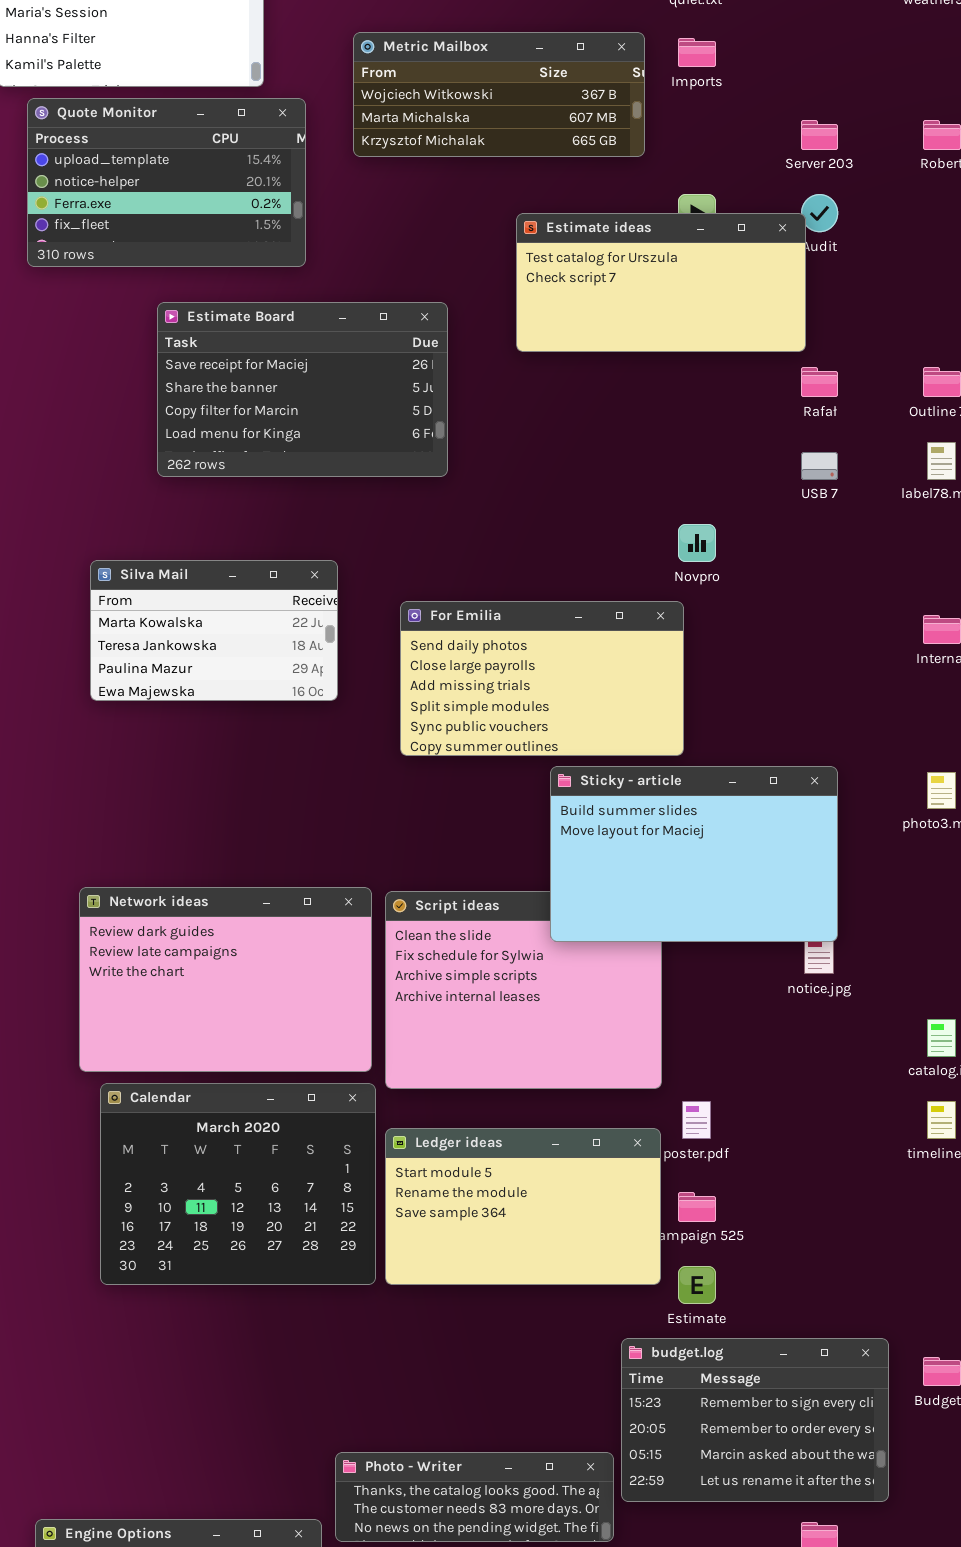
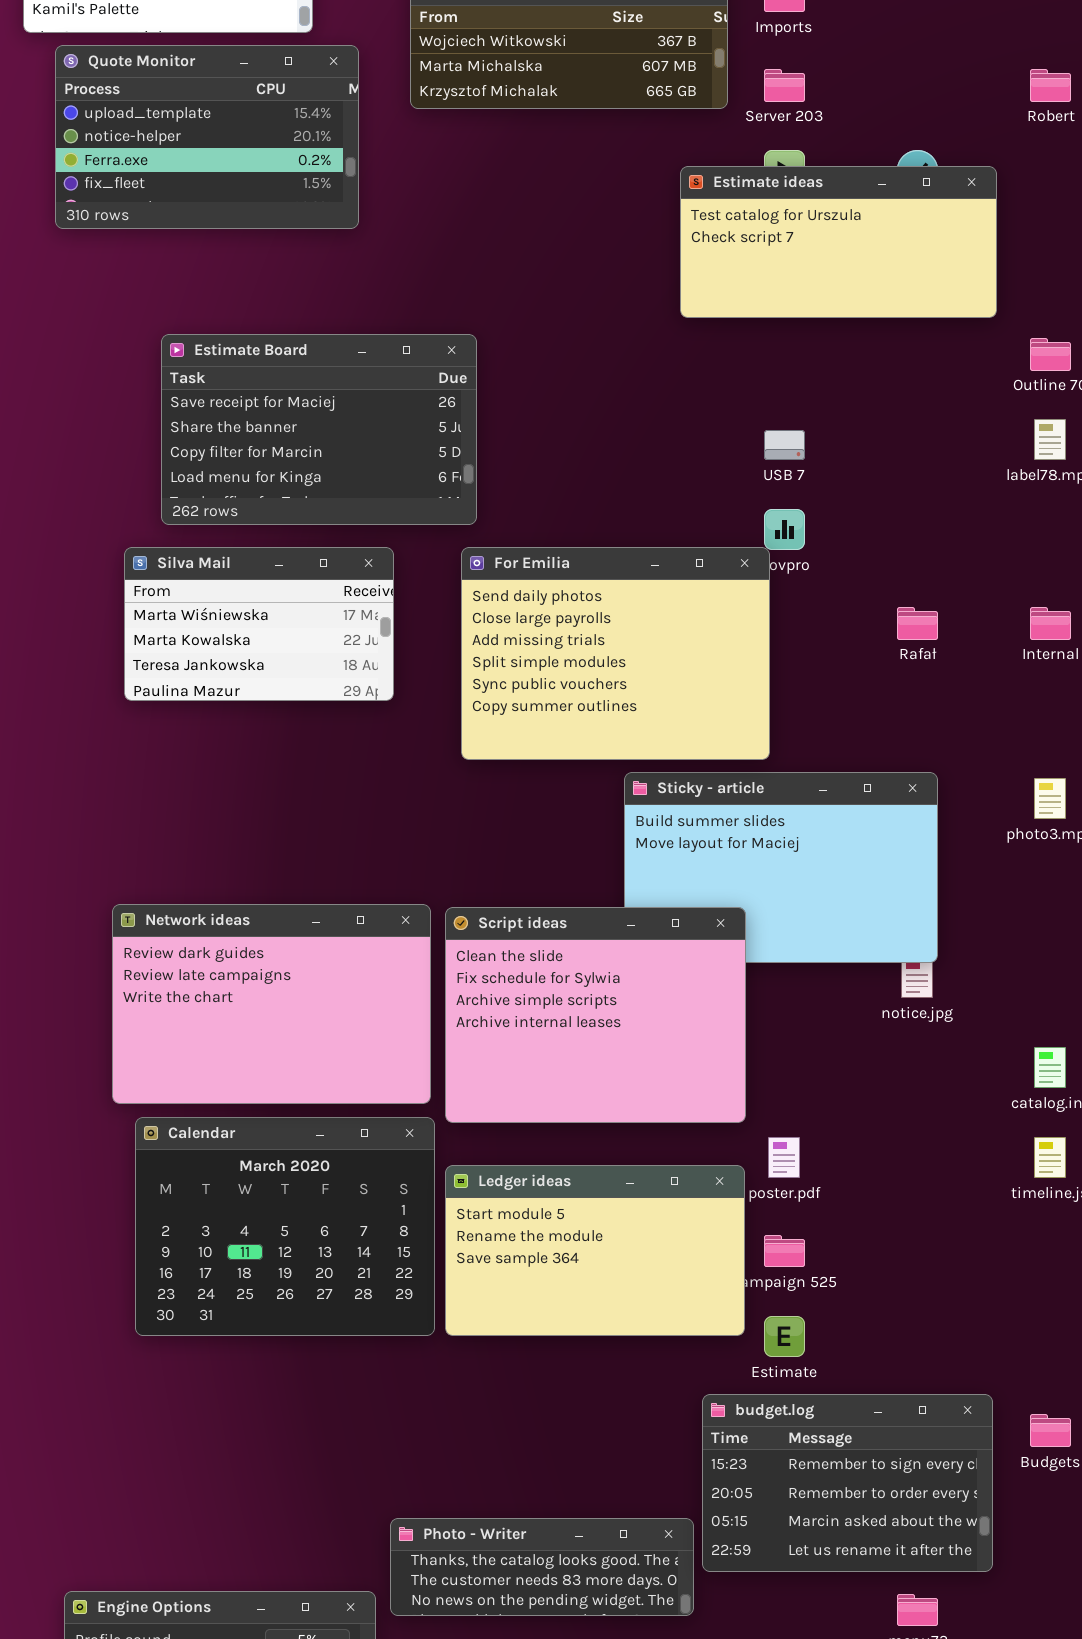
Server 203: [801,120,838,150] -> [764,69,805,102], moved
Estimate ideas: [516,213,806,352] -> [680,166,997,318], moved
Estimate Board: [157,302,448,477] -> [161,334,477,525], moved
Rafał: [801,367,838,397] -> [897,607,938,640], moved
USB 7: [801,452,838,480] -> [764,430,805,460], moved
Silva Mail: [90,560,338,701] -> [124,547,394,701], scrolled up 1 row
For Emilia: [400,601,684,756] -> [461,547,770,760], resized
Script ideas: [385,891,662,1089] -> [445,907,746,1123], raised

